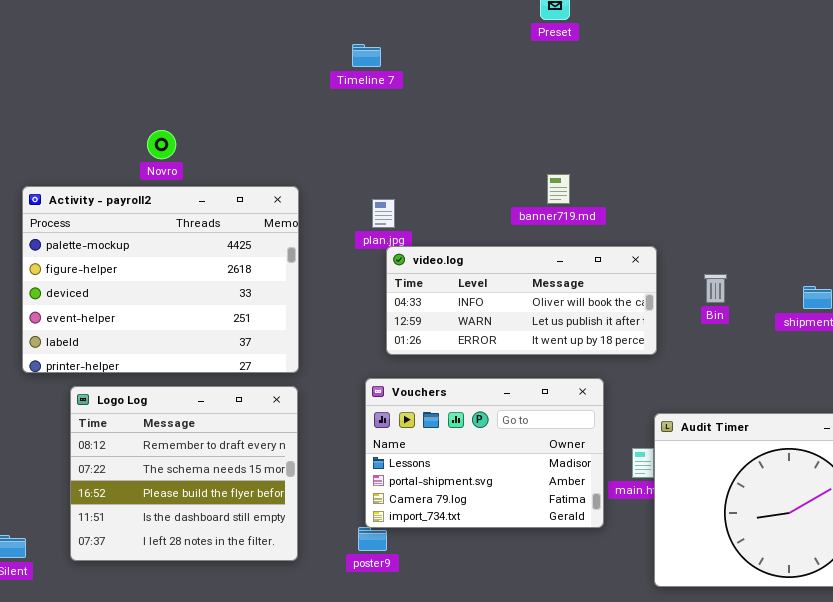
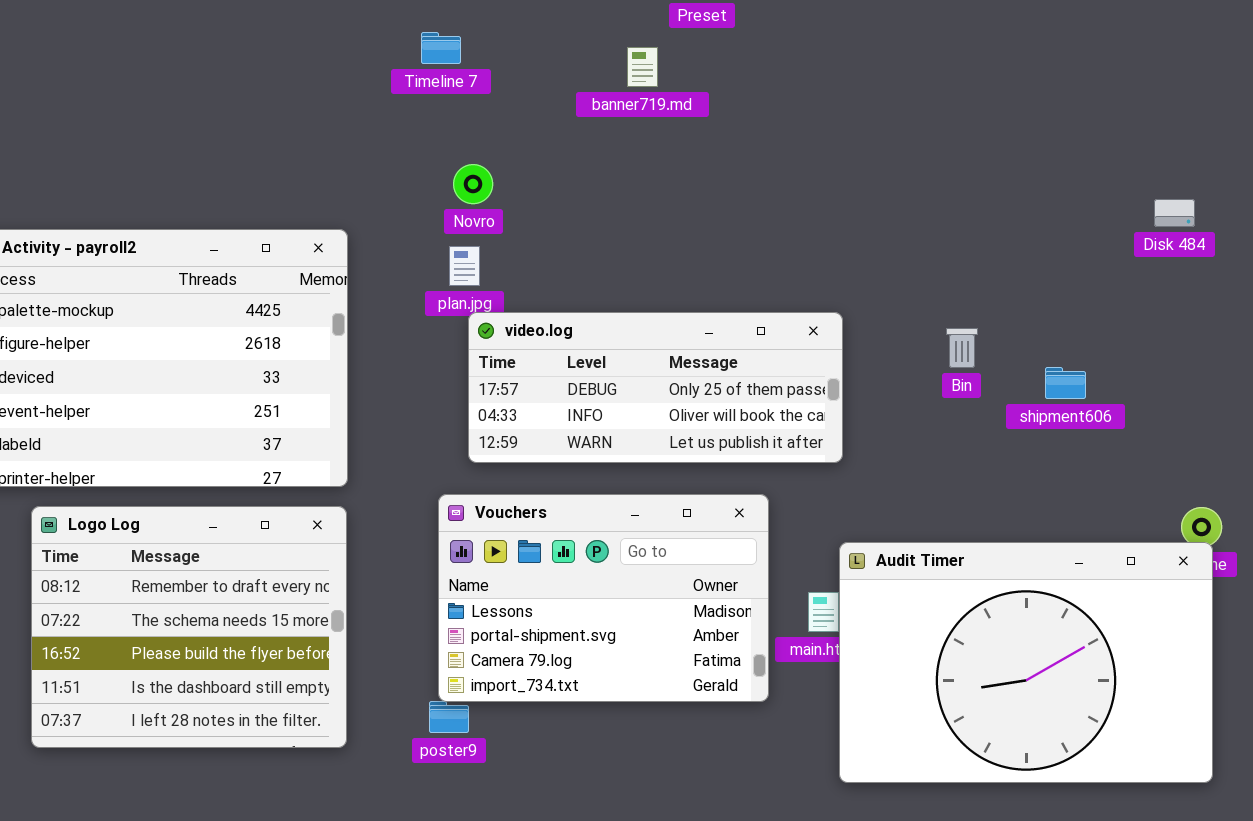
Novro: [147,130,176,159] -> [453,164,493,204], moved
banner719.md: [547,174,570,204] -> [627,47,658,87], moved
video.log: [386,246,657,355] -> [468,312,843,463], scrolled up 1 row
Bin: [704,274,727,303] -> [946,328,978,368], moved

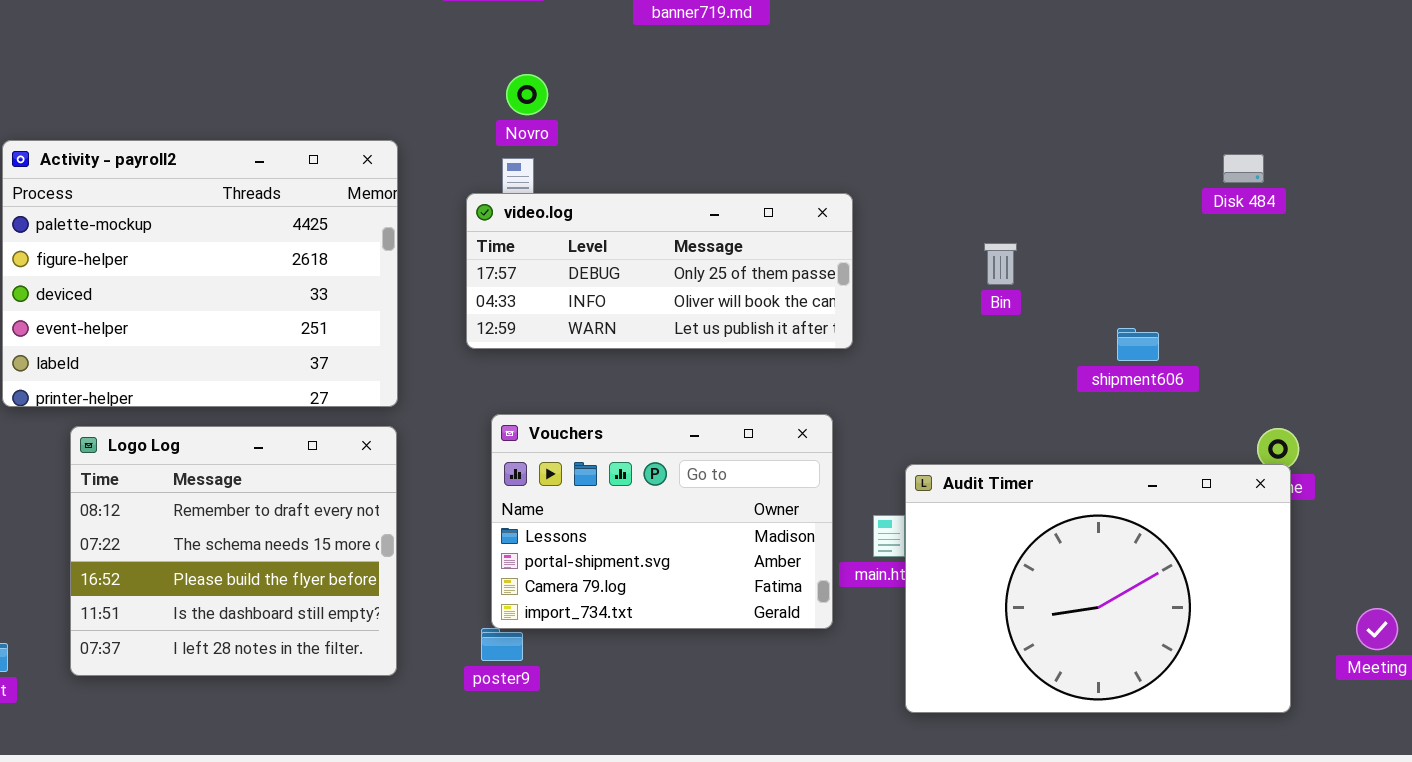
Disk 484: [1154,199,1195,227] -> [1223,154,1264,183], moved
video.log: [468,312,843,463] -> [466,193,853,349], moved
Bin: [946,328,978,368] -> [984,243,1017,285], moved
shipment606: [1045,367,1086,399] -> [1117,328,1159,361], moved

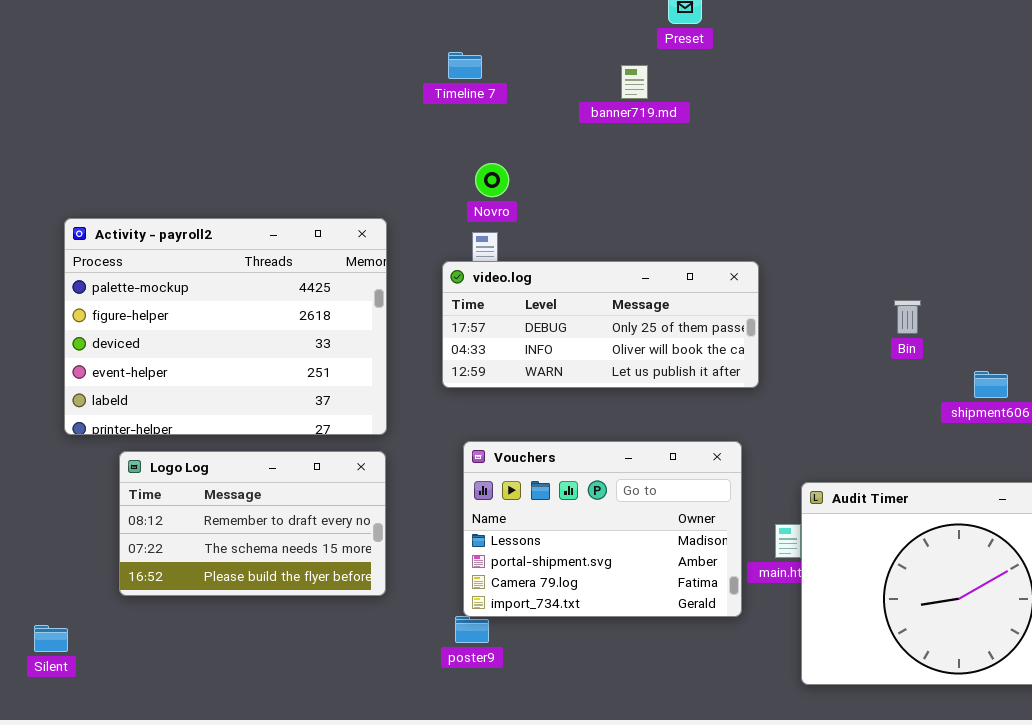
Bin: [984,243,1017,285] -> [894,300,921,334], moved
Logo Log: [70,426,397,676] -> [119,451,386,596], resized

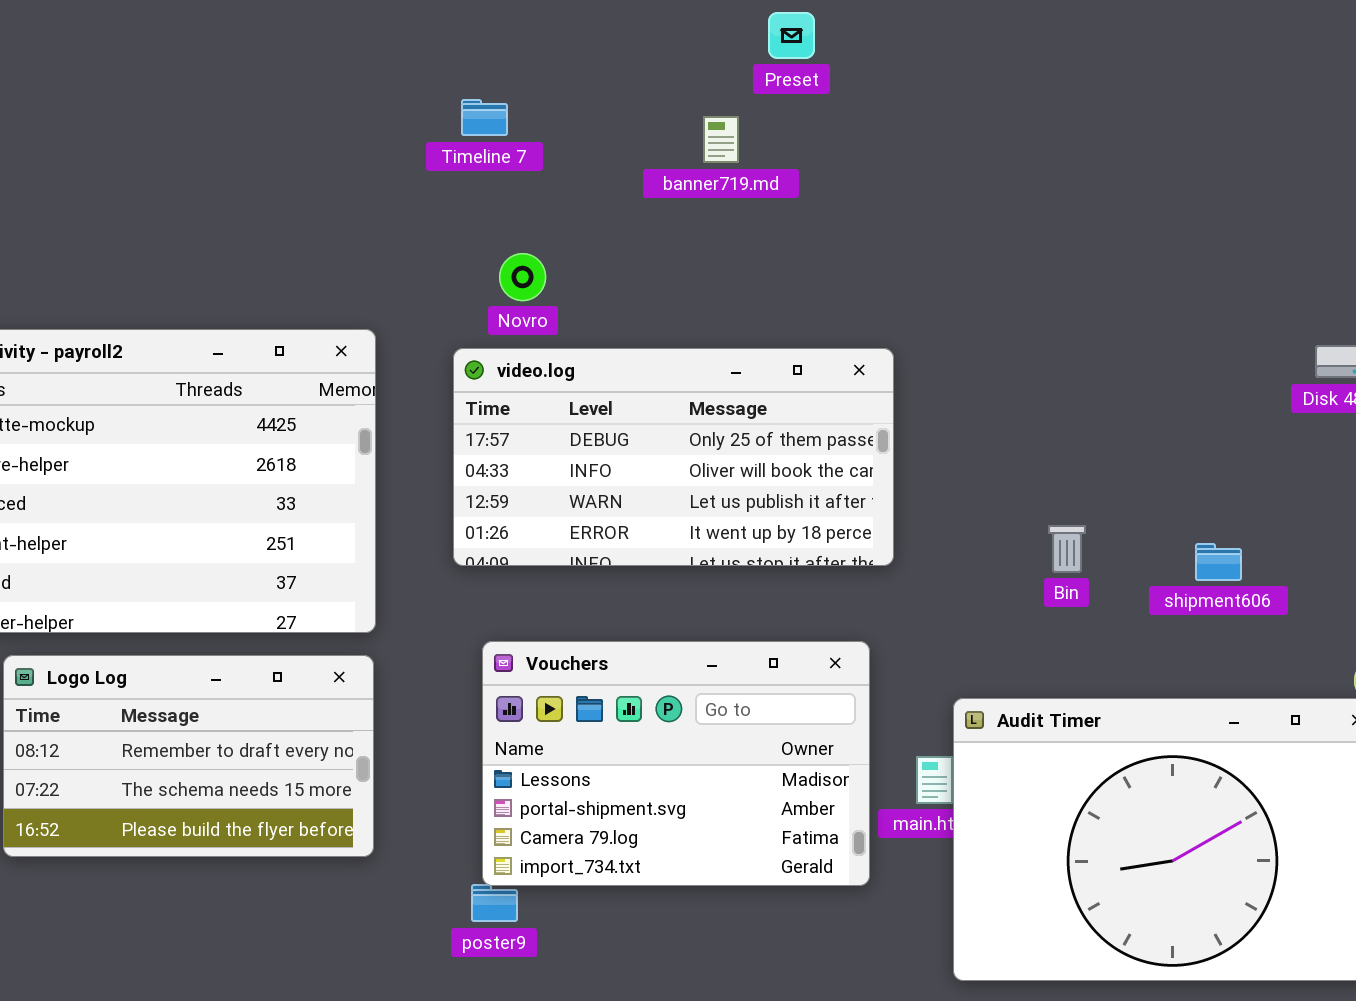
video.log: [442,261,759,388] -> [453,348,894,566], resized
Bin: [894,300,921,334] -> [1048,525,1086,573], moved

